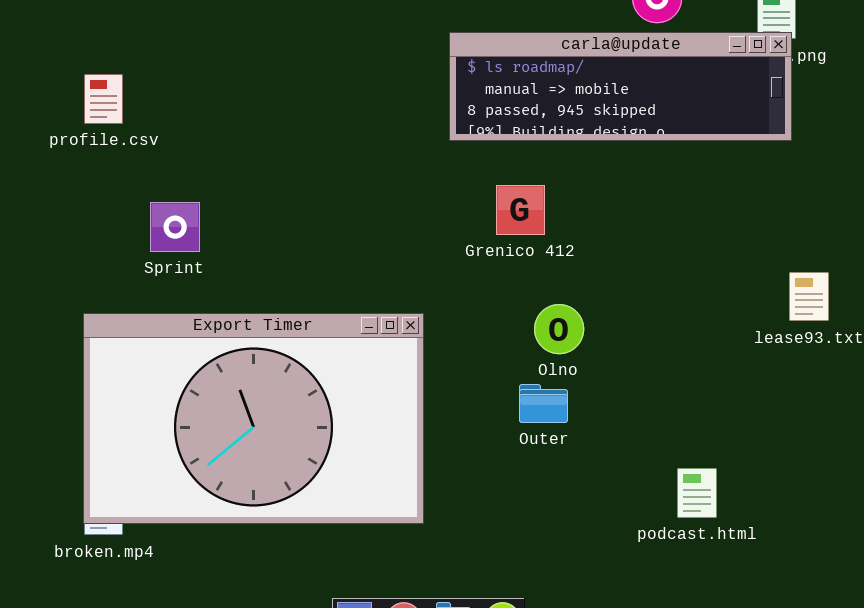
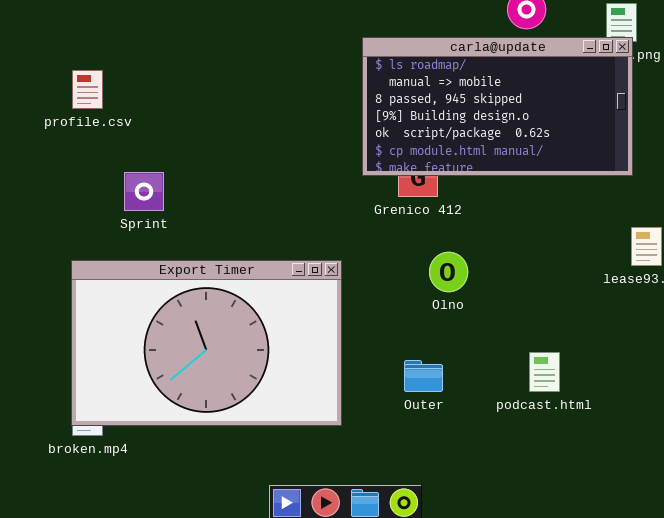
carla@update: [449,32,792,141] -> [362,37,633,176], resized
Outer: [519,384,568,423] -> [404,360,443,392], moved
podcast.html: [677,468,717,518] -> [529,352,560,392], moved

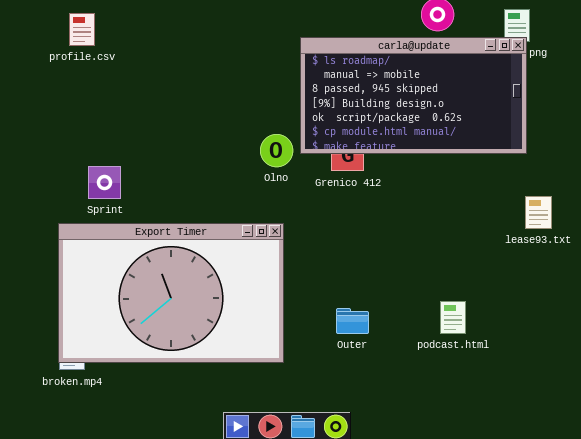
profile.csv: [72,70,103,109] -> [69,13,95,46], moved
Sprint: [124,172,164,211] -> [88,166,121,199], moved
Olno: [429,252,468,292] -> [260,134,293,167], moved

